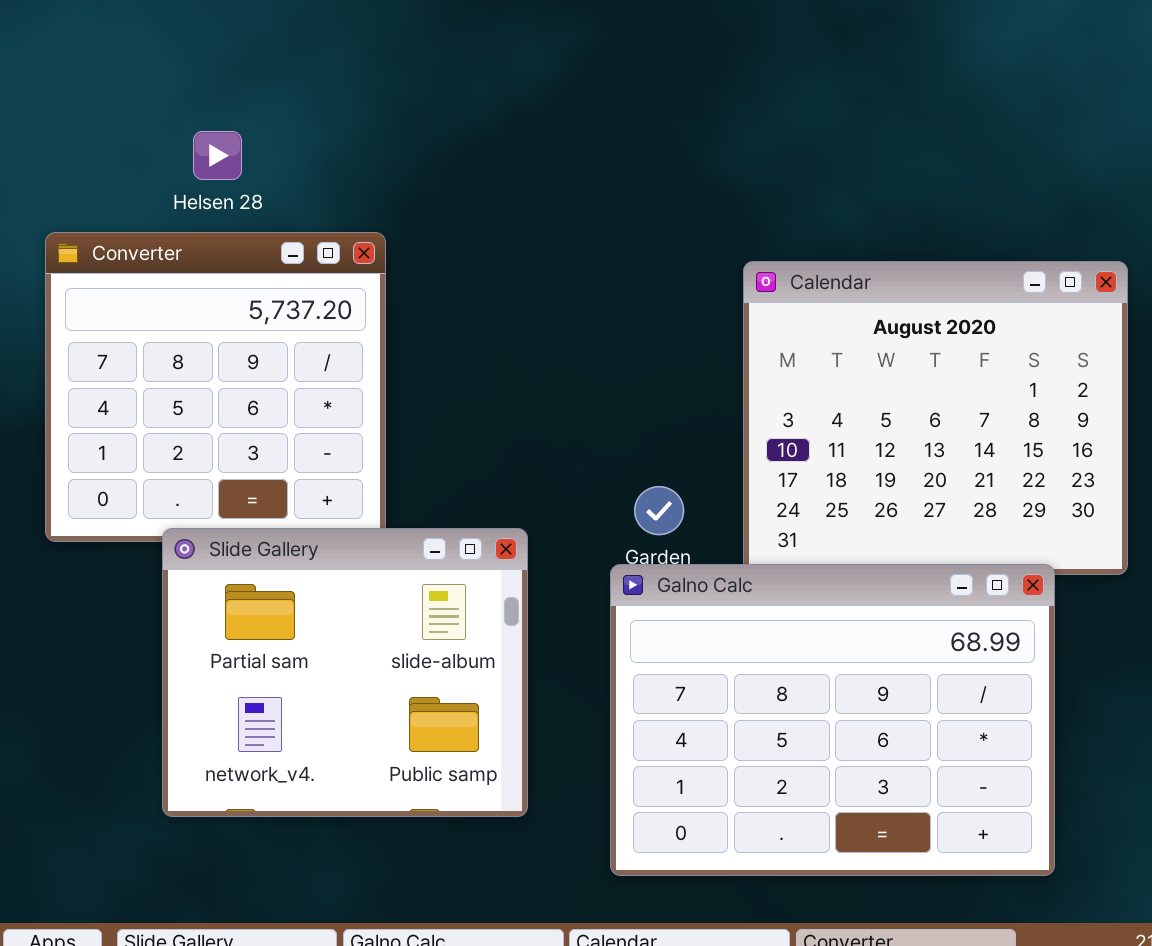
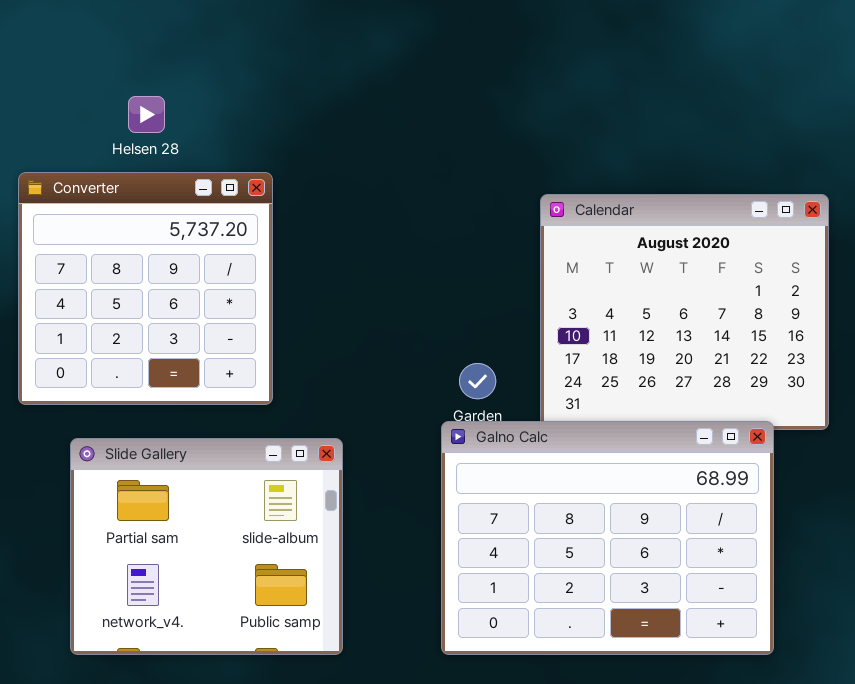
Slide Gallery: [162,528,528,817] -> [70,438,343,655], moved

